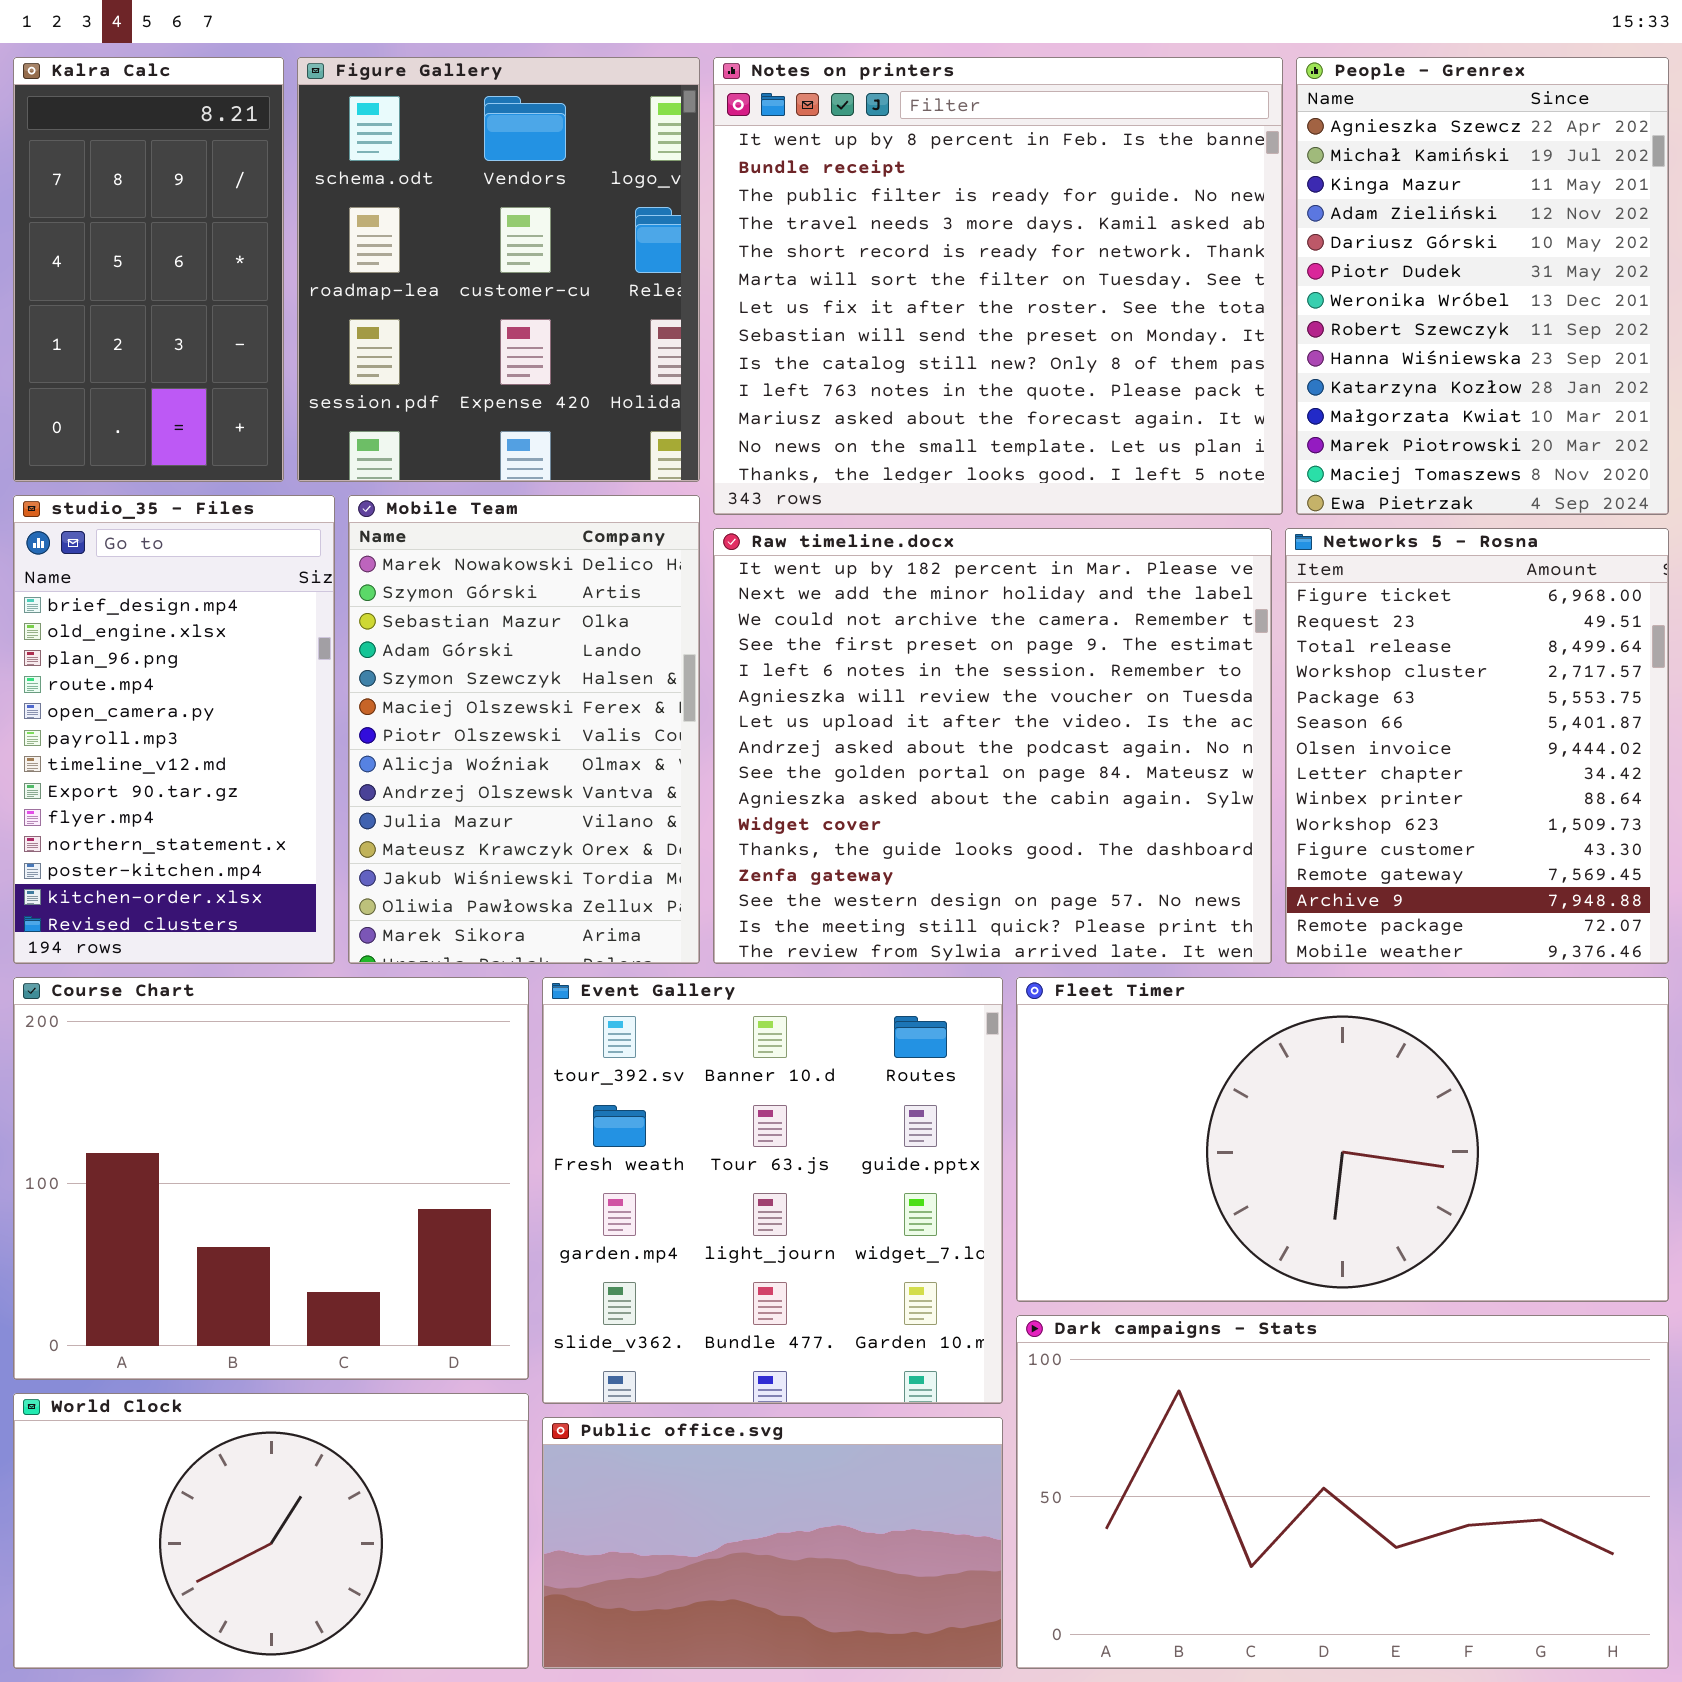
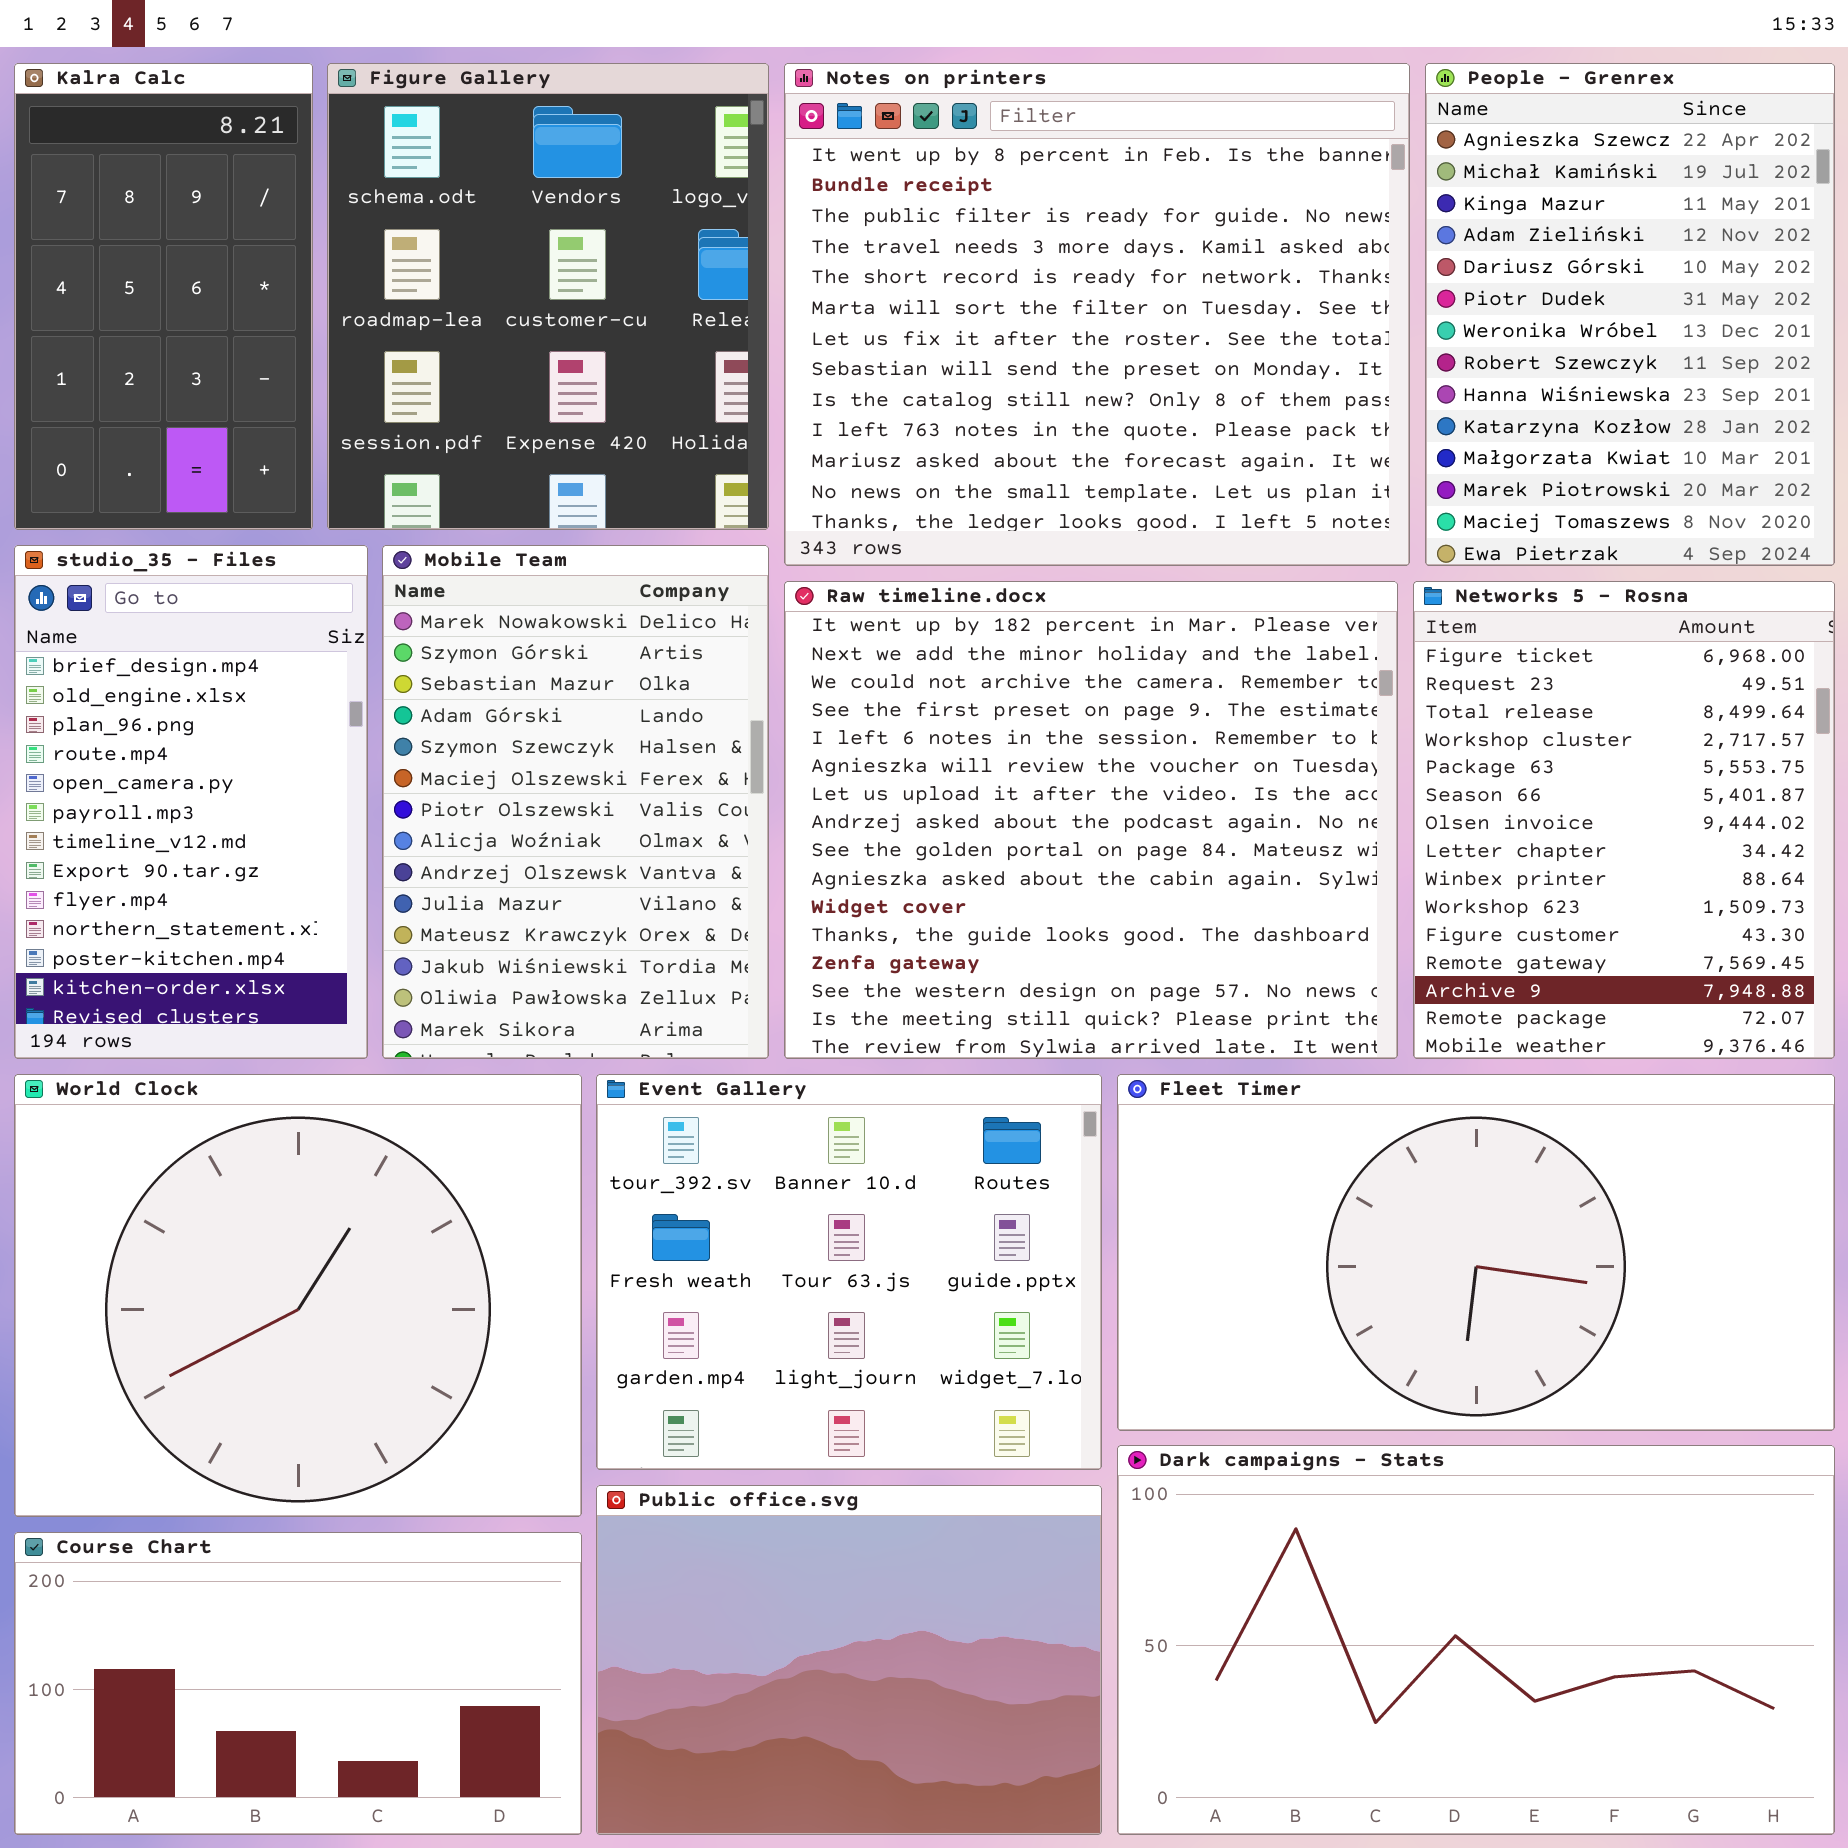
Course Chart: [13,977,529,1380] -> [14,1532,582,1835], moved, resized
Event Gallery: [542,977,1003,1404] -> [596,1074,1102,1470], resized
World Clock: [13,1393,529,1669] -> [14,1074,582,1517], moved, resized
Public office.svg: [542,1417,1003,1669] -> [596,1485,1102,1835], resized

